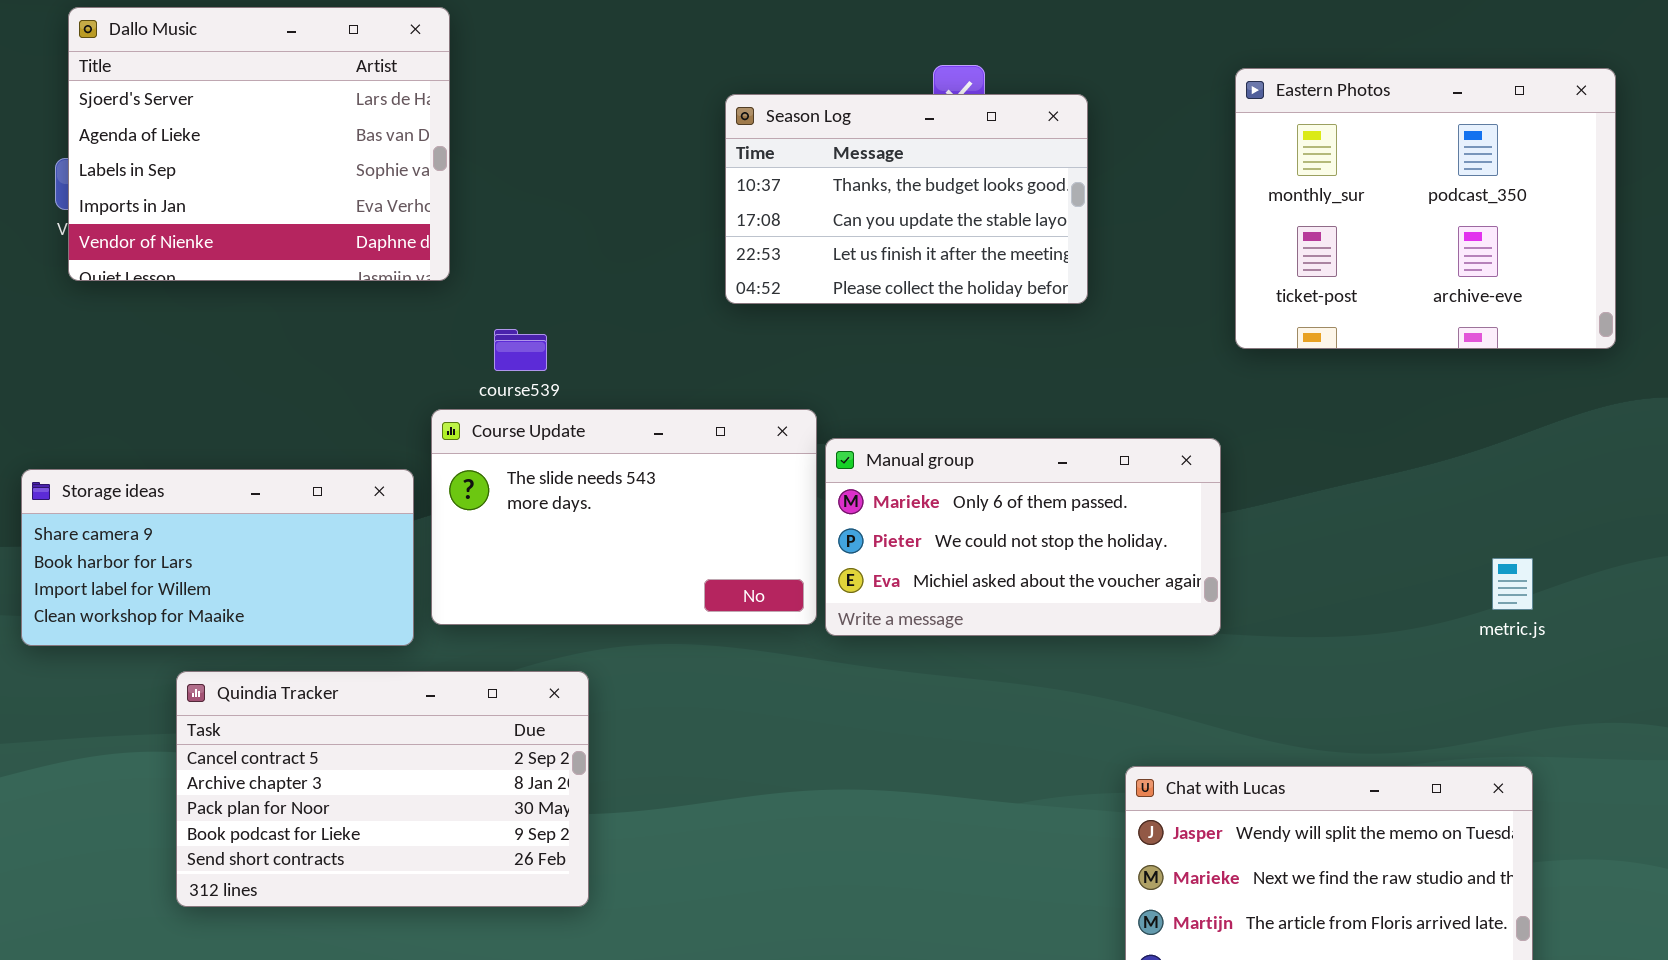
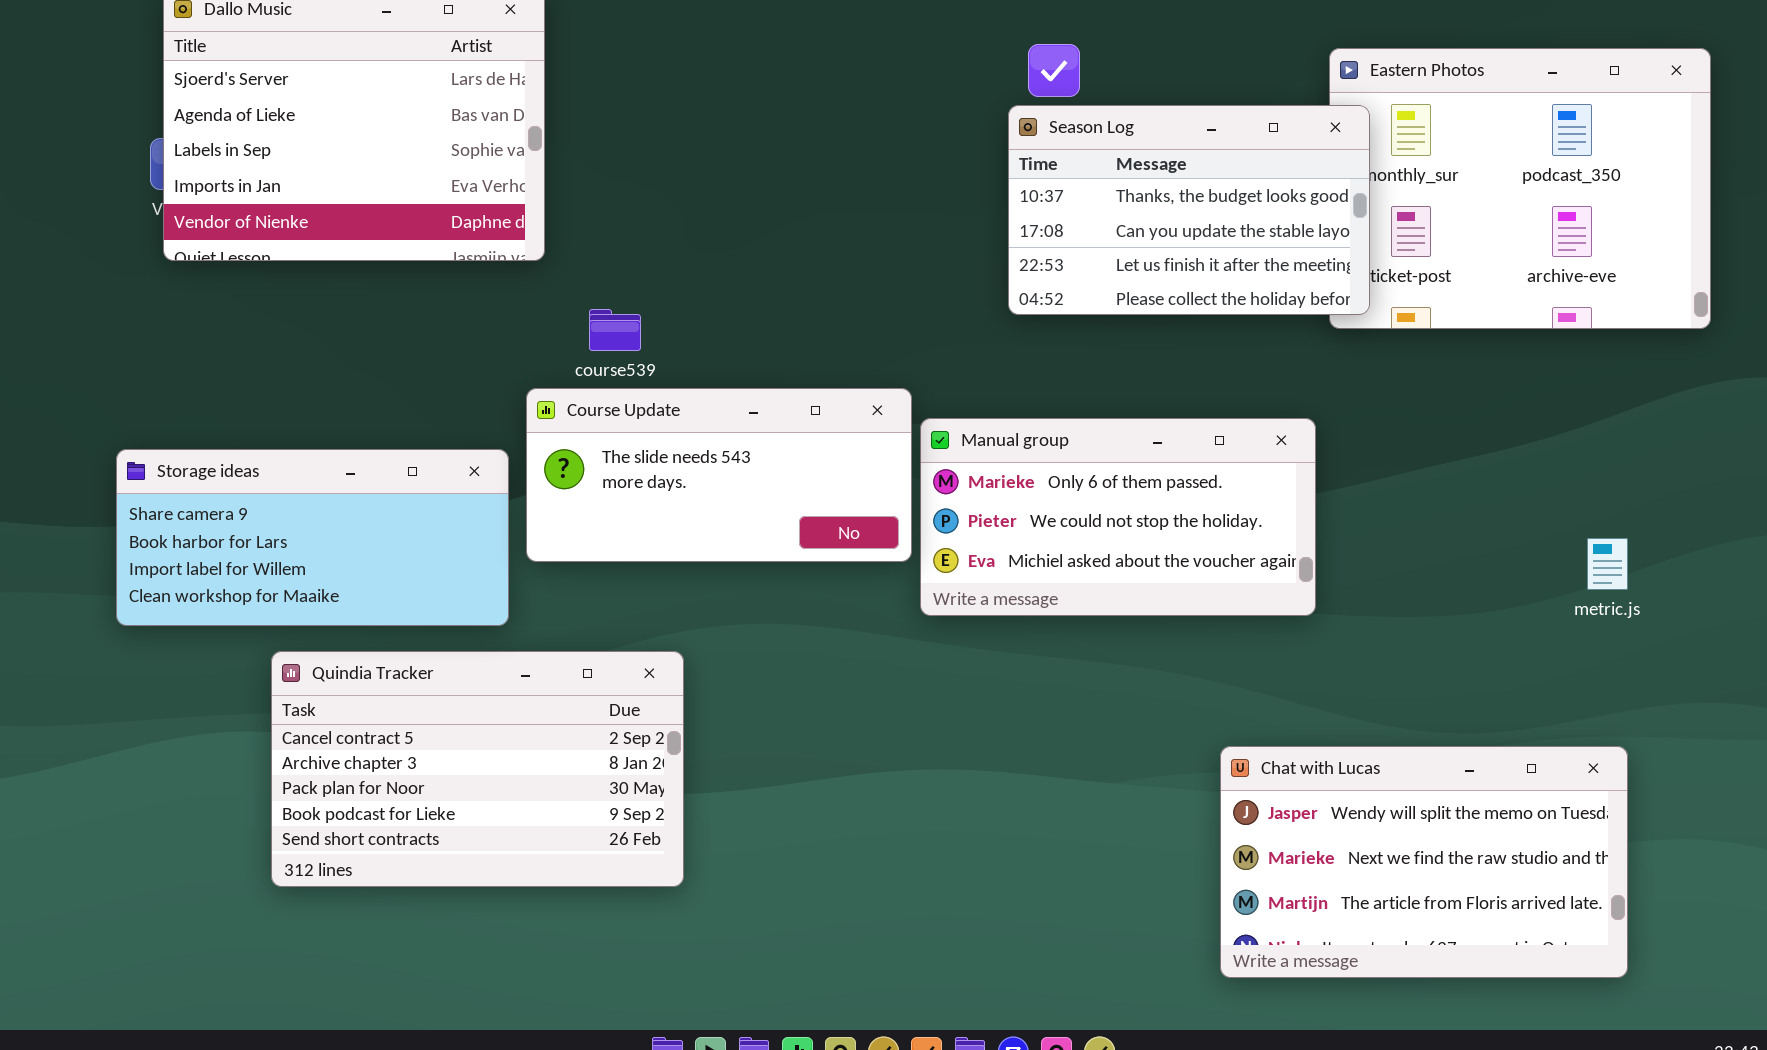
Season Log: [725,94,1088,304] -> [1008,105,1370,315], moved
Course Update: [431,409,817,625] -> [526,388,912,562], resized

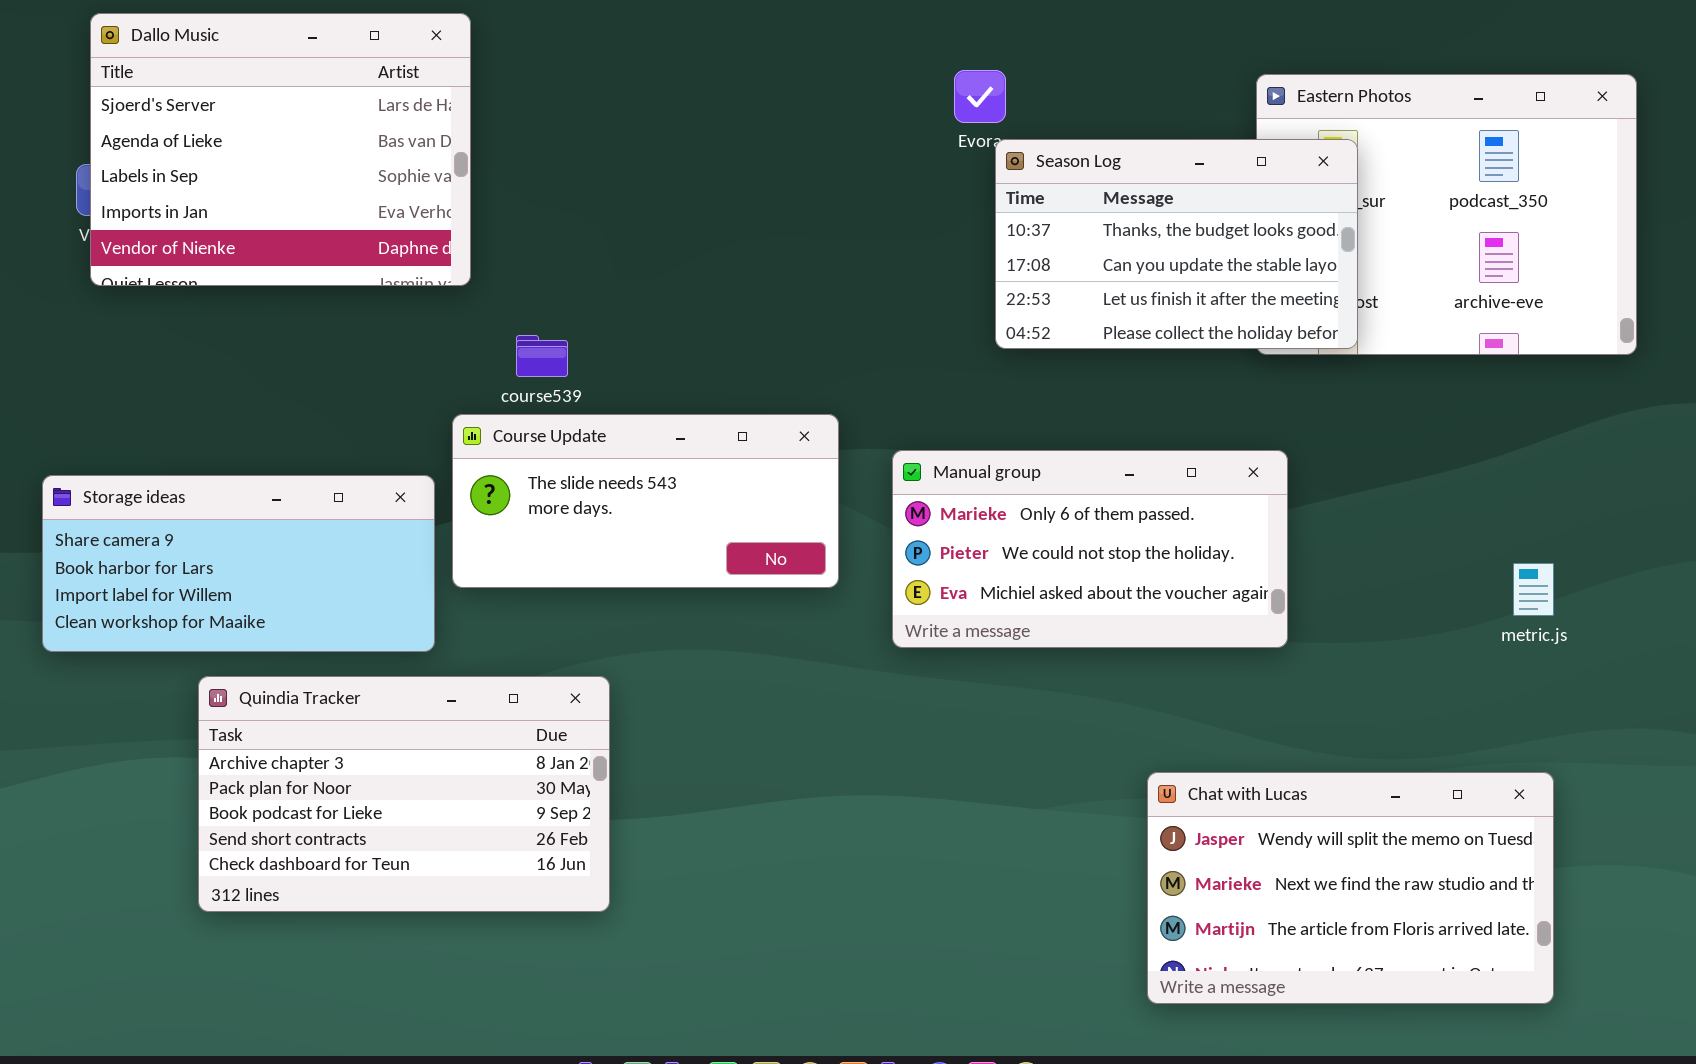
Season Log: [1008,105,1370,315] -> [995,139,1358,349], moved
Manual group: [920,418,1316,616] -> [892,450,1288,648], moved
Quindia Tracker: [271,651,684,887] -> [198,676,610,912], scrolled down 1 row

